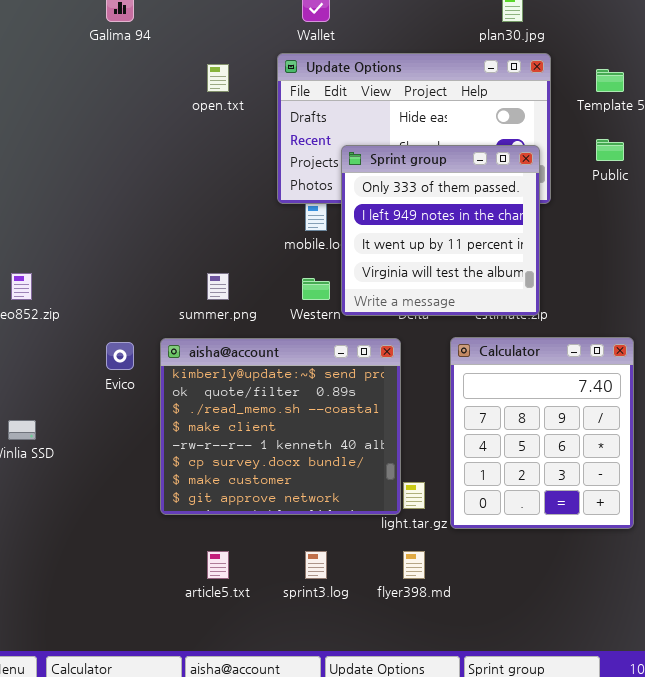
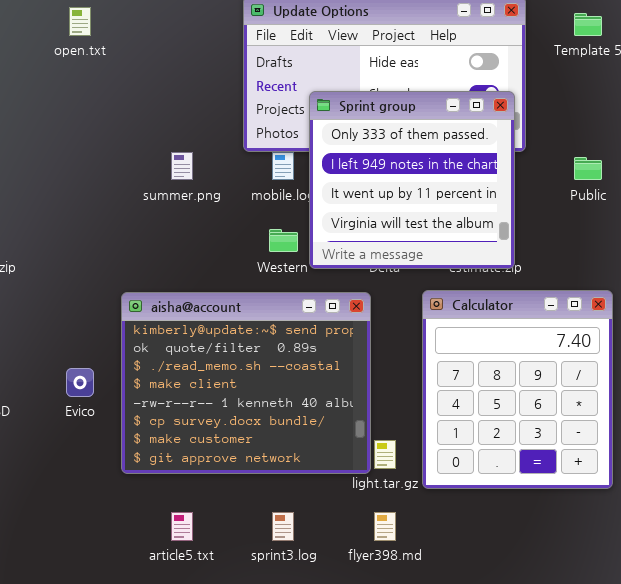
open.txt: [207,64,229,92] -> [69,7,91,36], moved
Public: [596,139,624,161] -> [574,157,602,180], moved
summer.png: [207,273,229,300] -> [171,152,193,180], moved
Evico: [106,342,134,370] -> [66,368,94,397], moved

